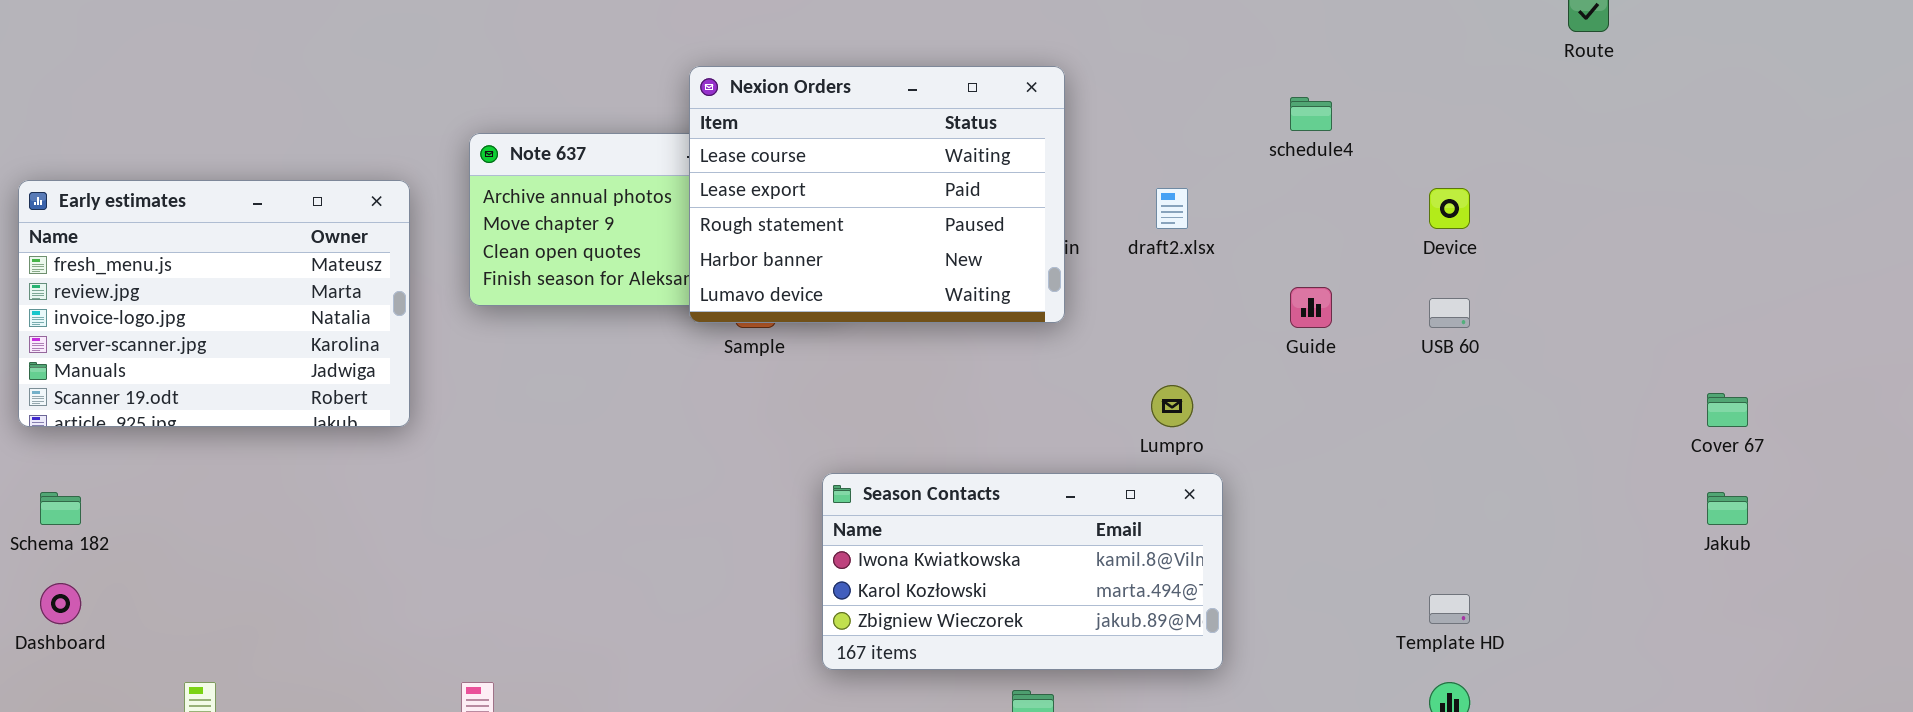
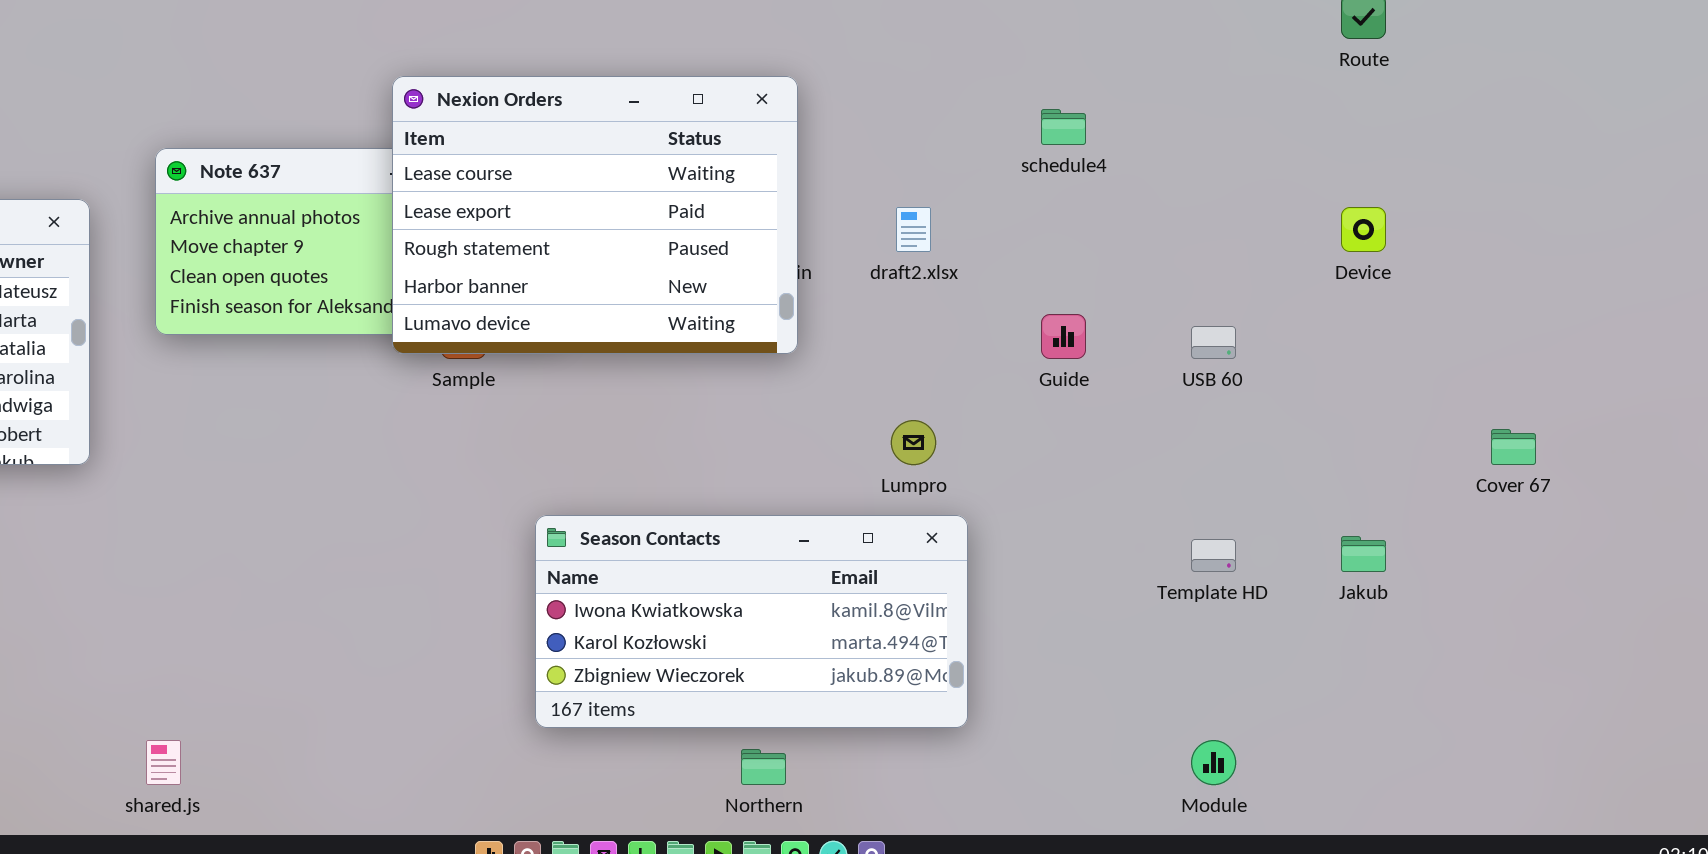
Device: [1429,188,1470,229] -> [1341,207,1386,252], moved
Jakub: [1707,492,1748,525] -> [1341,536,1386,572], moved
Template HD: [1429,594,1470,624] -> [1191,539,1236,572], moved

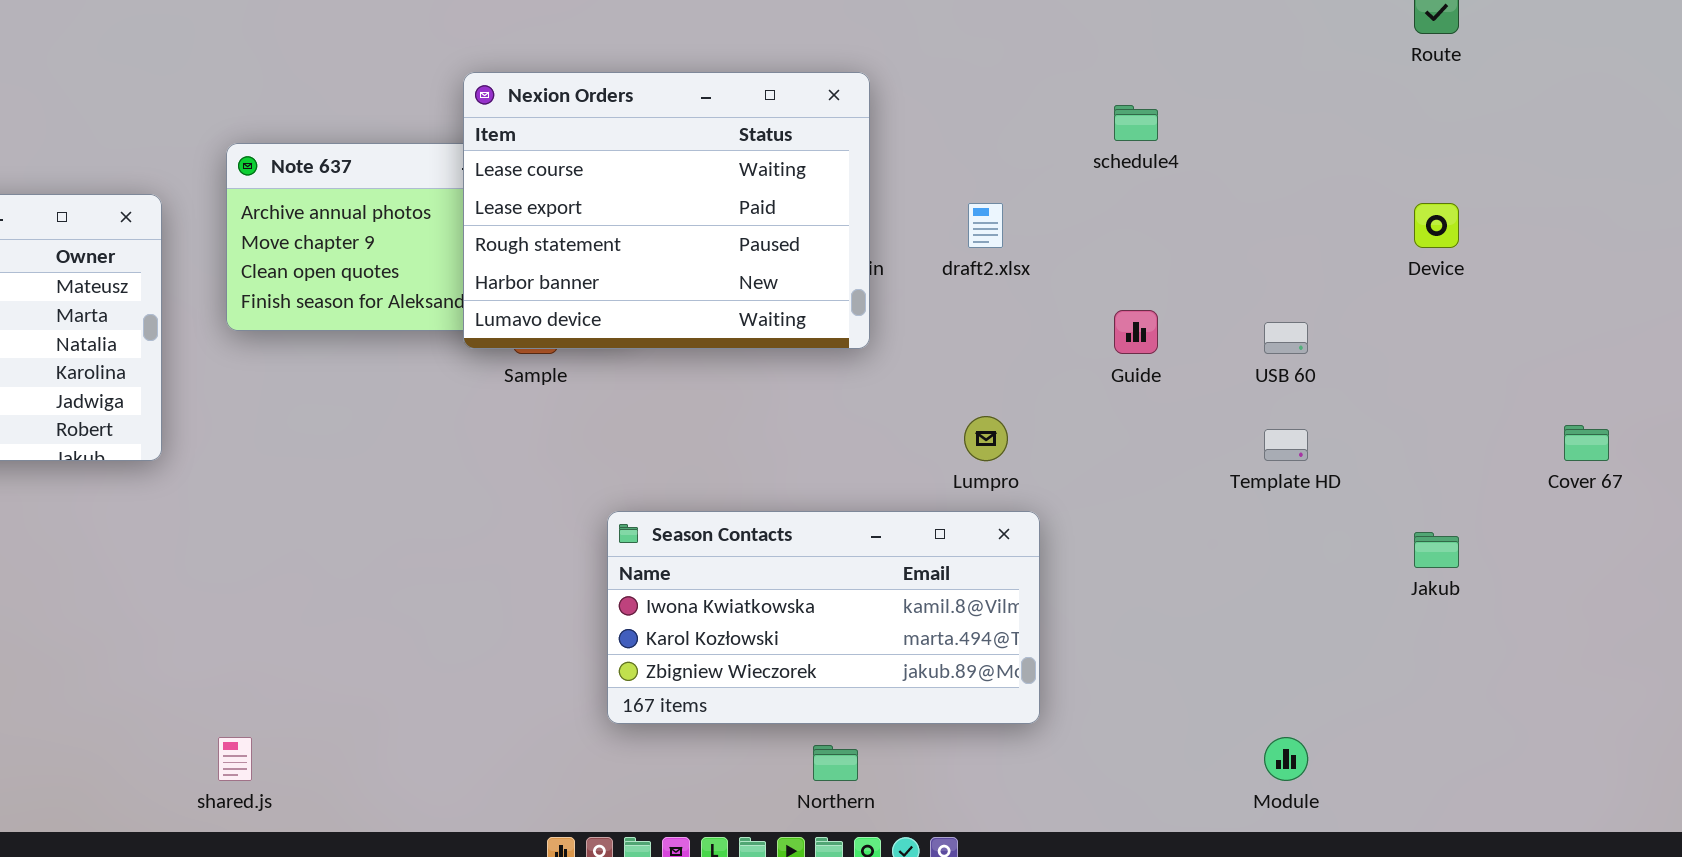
Template HD: [1191,539,1236,572] -> [1264,429,1308,461], moved

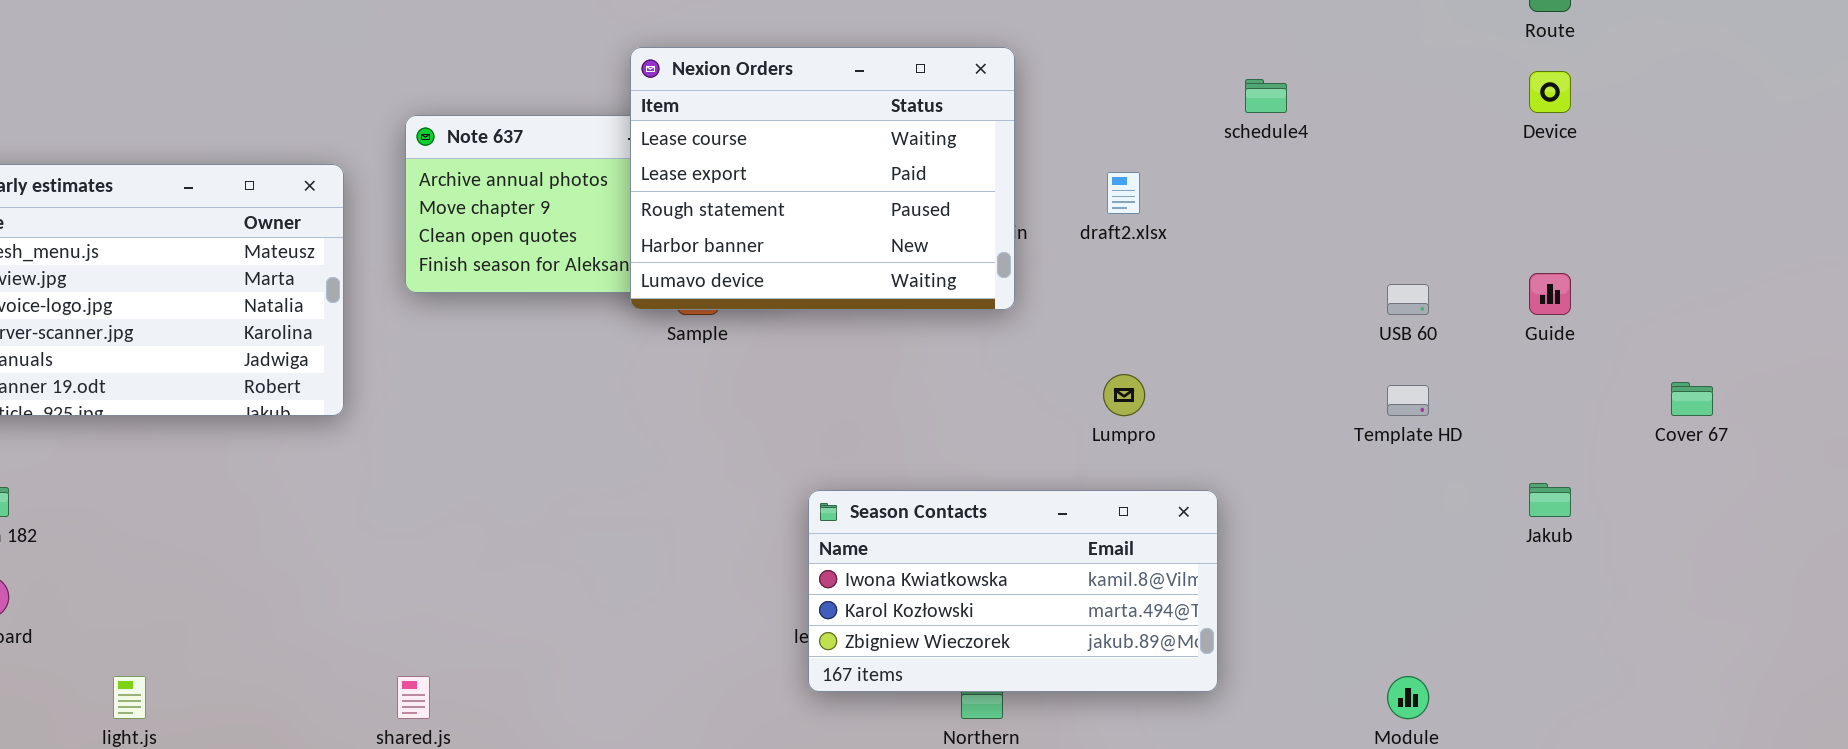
Device: [1414,203,1459,248] -> [1529,71,1571,113], moved
Guide: [1114,310,1158,354] -> [1529,273,1571,315], moved
Season Contacts: [607,511,1040,724] -> [808,490,1218,692], moved

